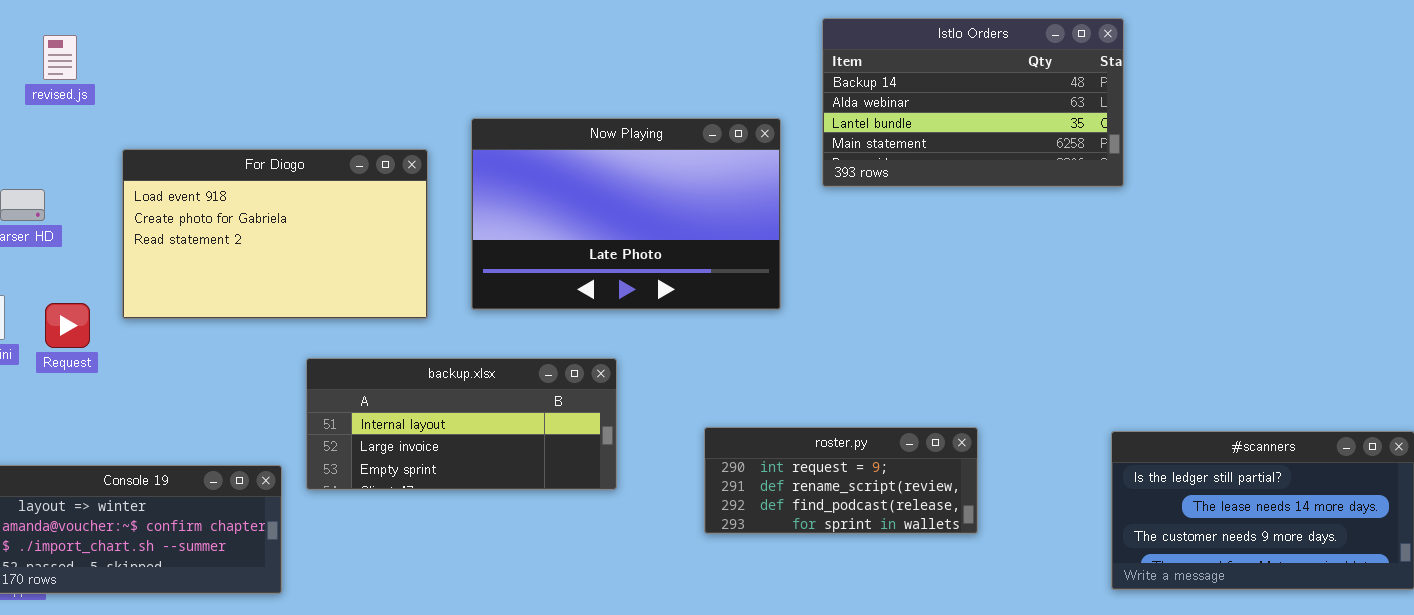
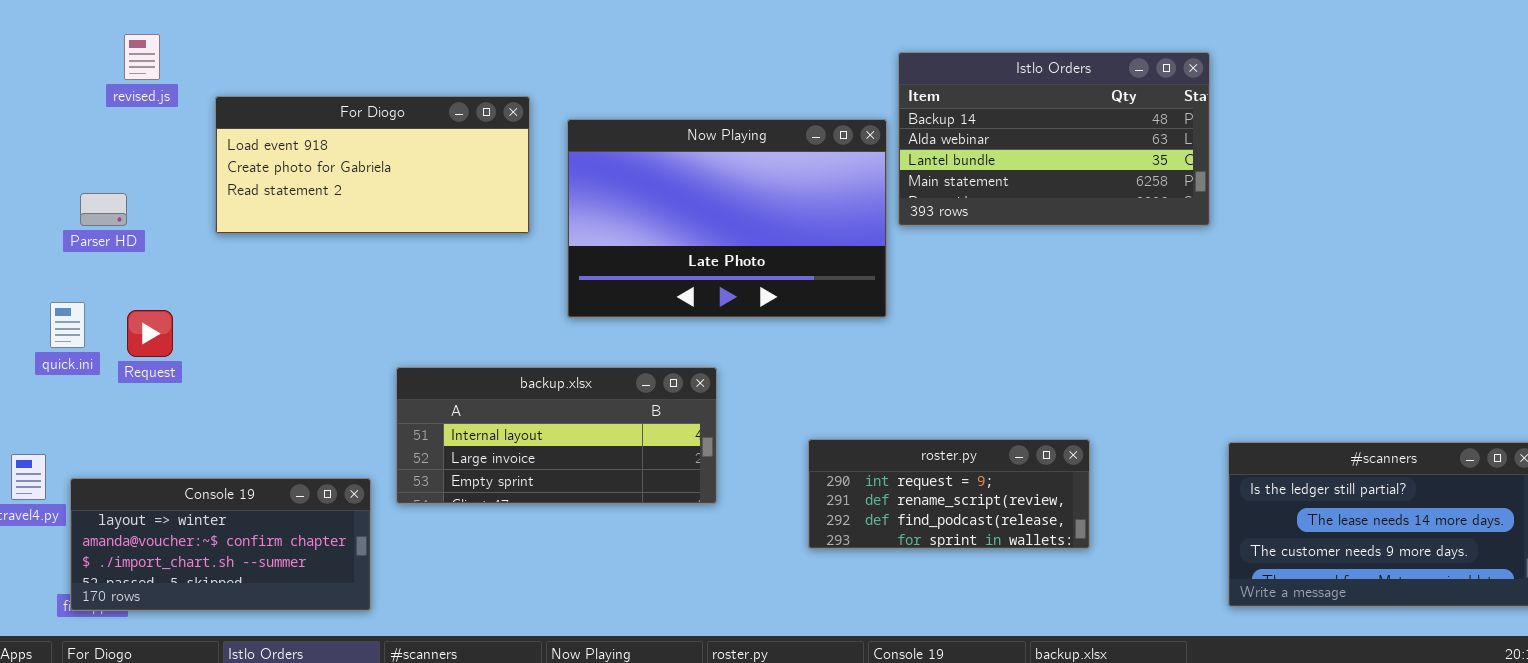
Istlo Orders: [822,18,1124,187] -> [898,52,1210,226], moved
For Diogo: [122,149,428,319] -> [215,96,530,234], moved, resized

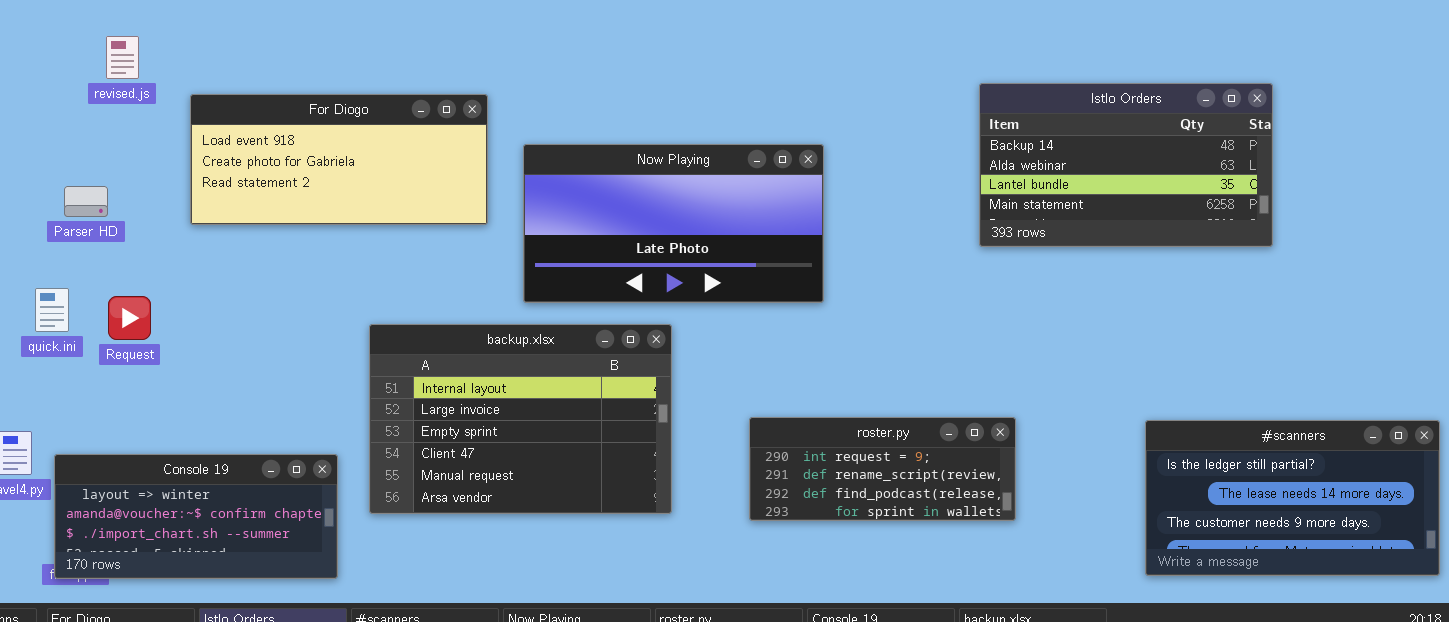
Istlo Orders: [898,52,1210,226] -> [979,83,1273,247], moved
Now Playing: [567,119,887,318] -> [523,144,824,303], resized
backup.xlsx: [396,367,717,504] -> [369,324,672,514], moved, resized

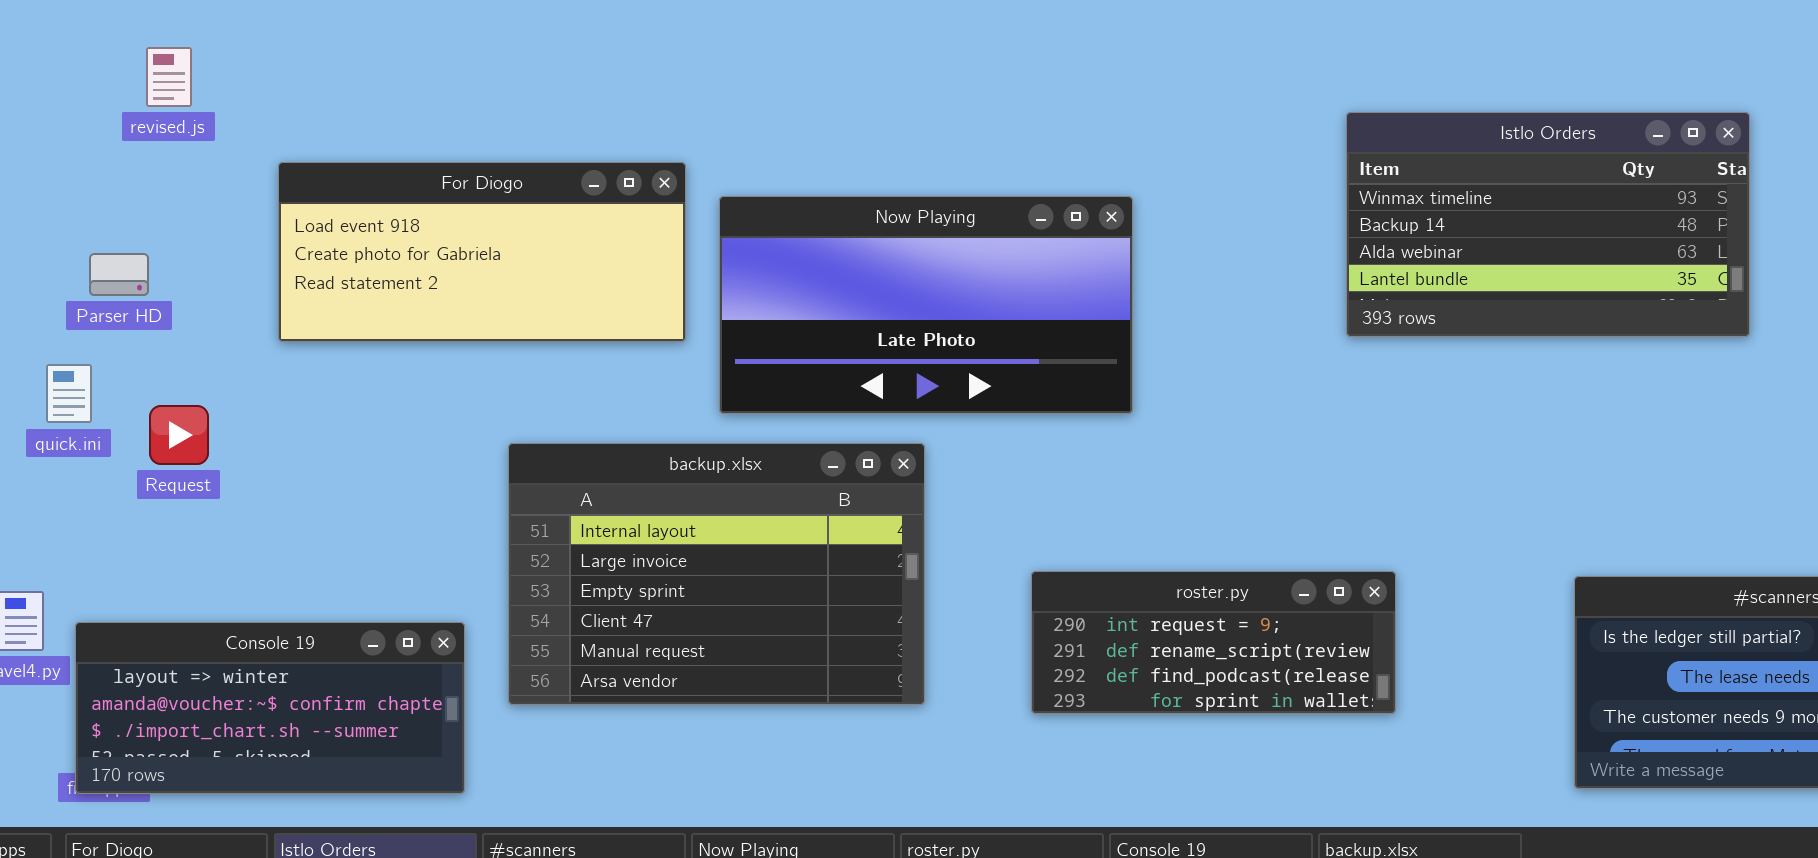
Istlo Orders: [979,83,1273,247] -> [1346,112,1750,337], scrolled up 1 row
For Diogo: [190,94,488,225] -> [278,162,686,342], moved
quick.ini: [35,288,69,332] -> [46,364,92,423], moved

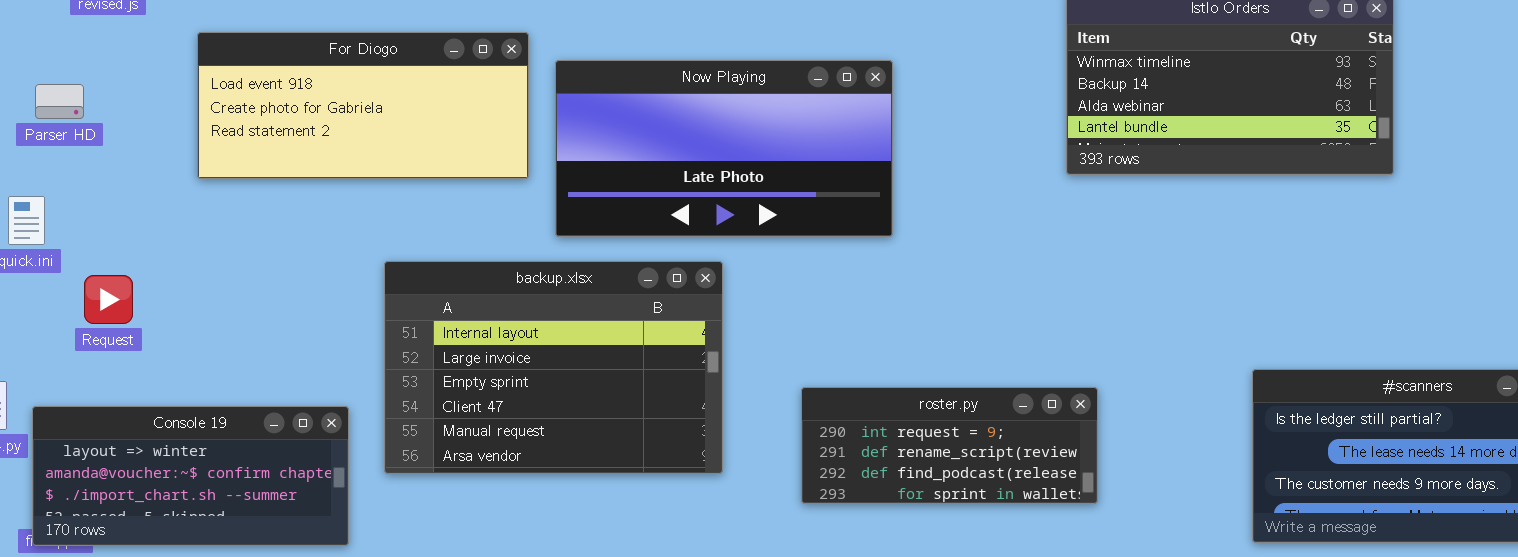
Parser HD: [89,253,149,296] -> [35,84,84,119], moved
Request: [149,405,209,465] -> [84,275,133,324], moved
roster.py: [1031,571,1396,714] -> [801,387,1098,504], moved

